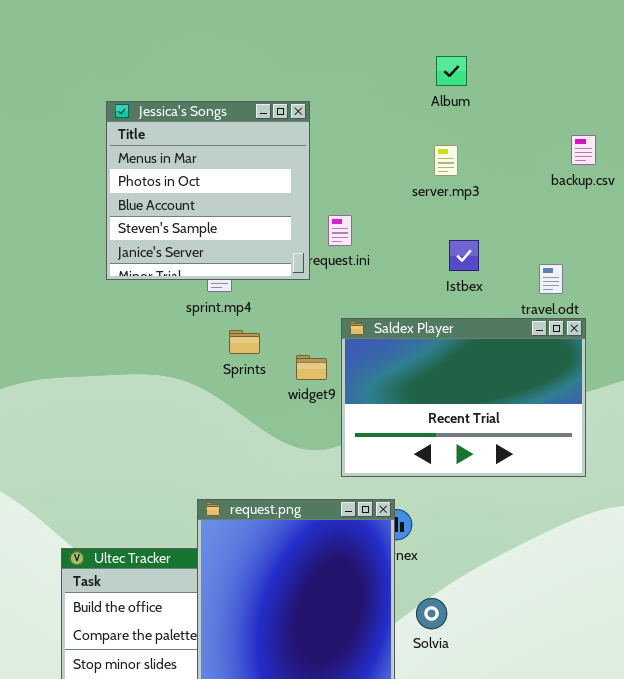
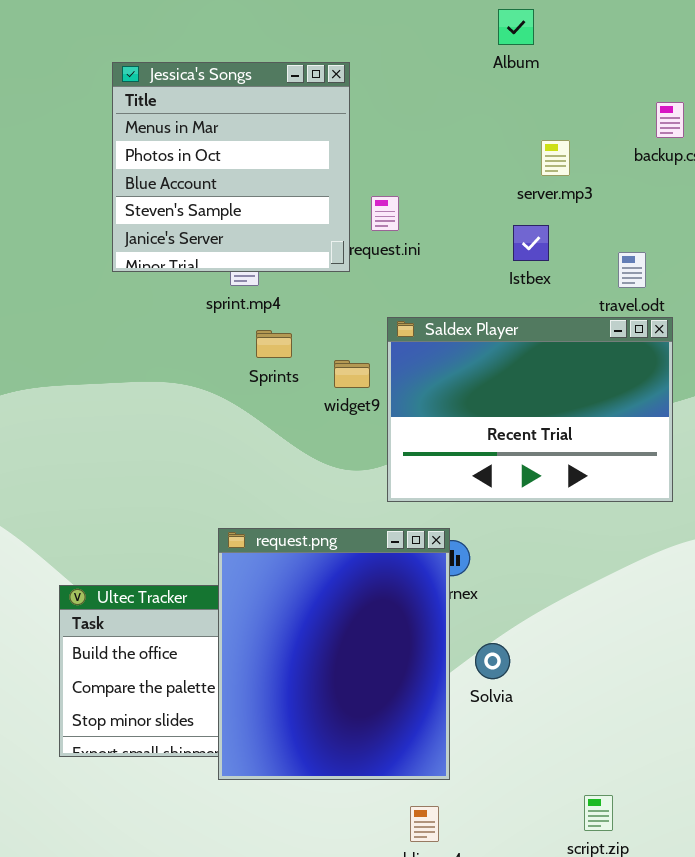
server.mp3: [434,145,458,176] -> [541,140,570,176], moved

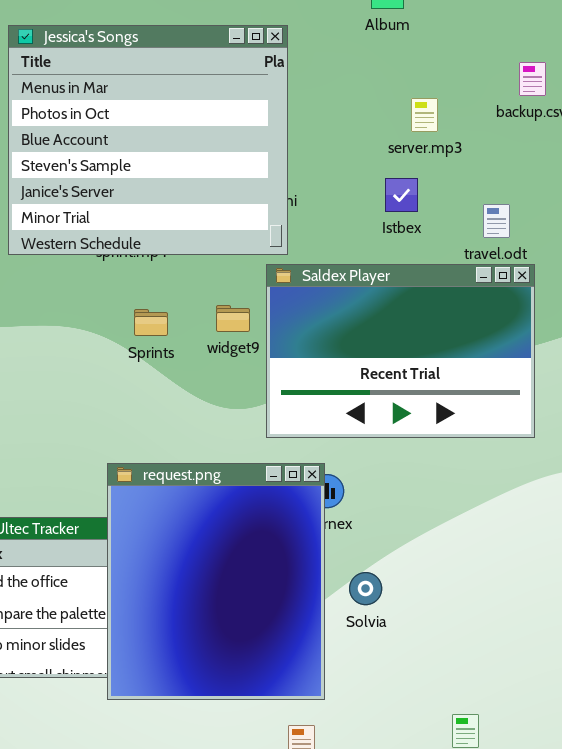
Jessica's Songs: [112,62,350,272] -> [8,25,288,255], resized
Sprints: [256,330,292,358] -> [134,309,168,336], moved

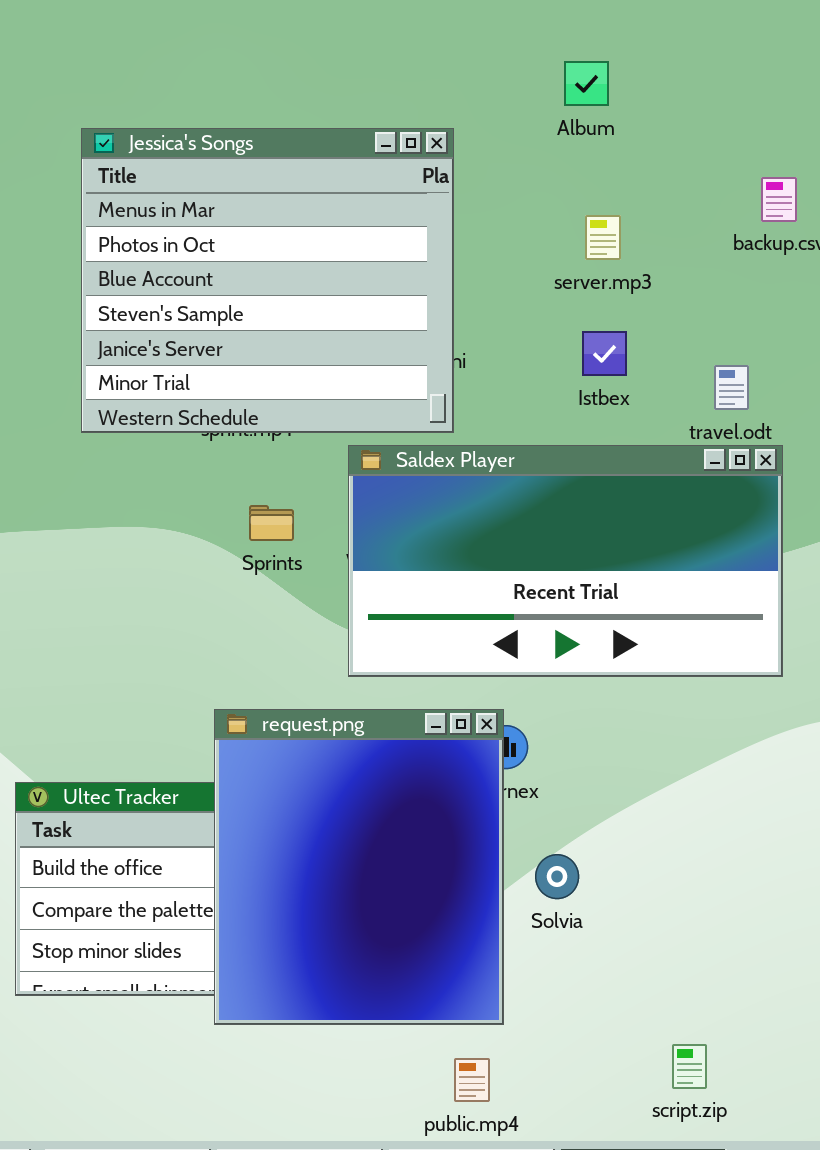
server.mp3: [411,98,438,132] -> [585,215,621,260], moved
Saldex Player: [266,264,535,438] -> [348,445,783,677], resized

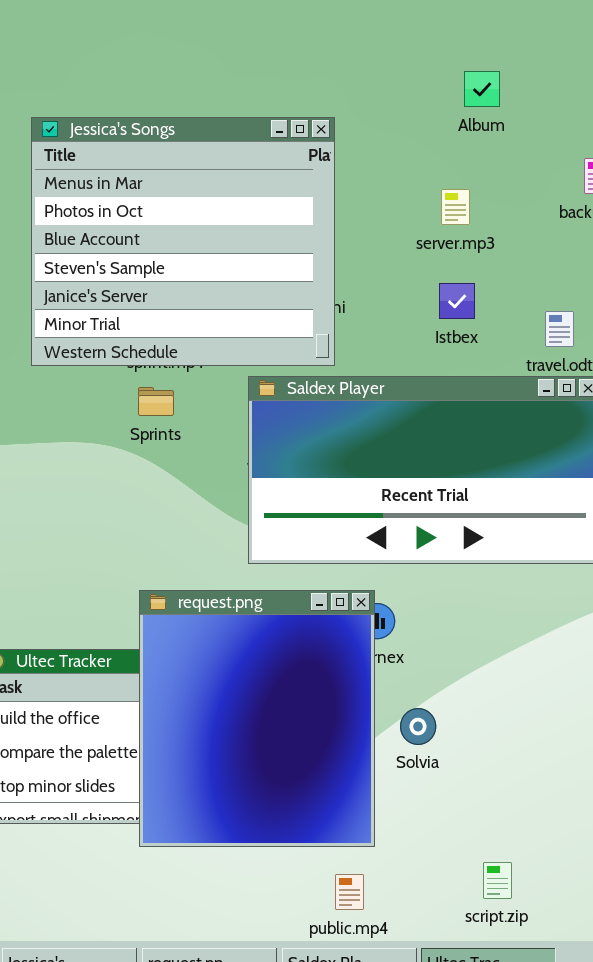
Album: [564,61,609,106] -> [464,71,500,107], moved
Sprints: [249,505,294,541] -> [138,387,174,416], moved
script.zip: [672,1044,707,1089] -> [483,862,512,899], moved

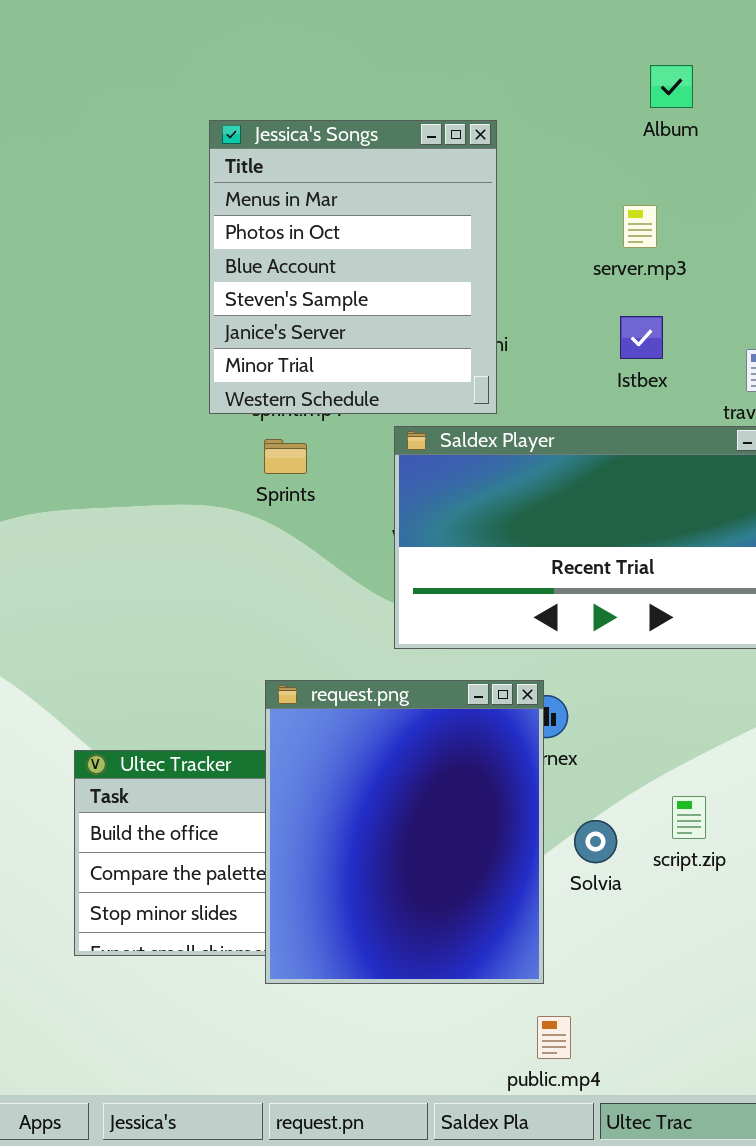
Jessica's Songs: [31,117,335,366] -> [209,120,497,414], resized
script.zip: [483,862,512,899] -> [672,796,706,839], moved
public.mp4: [335,874,364,910] -> [537,1016,571,1059], moved

